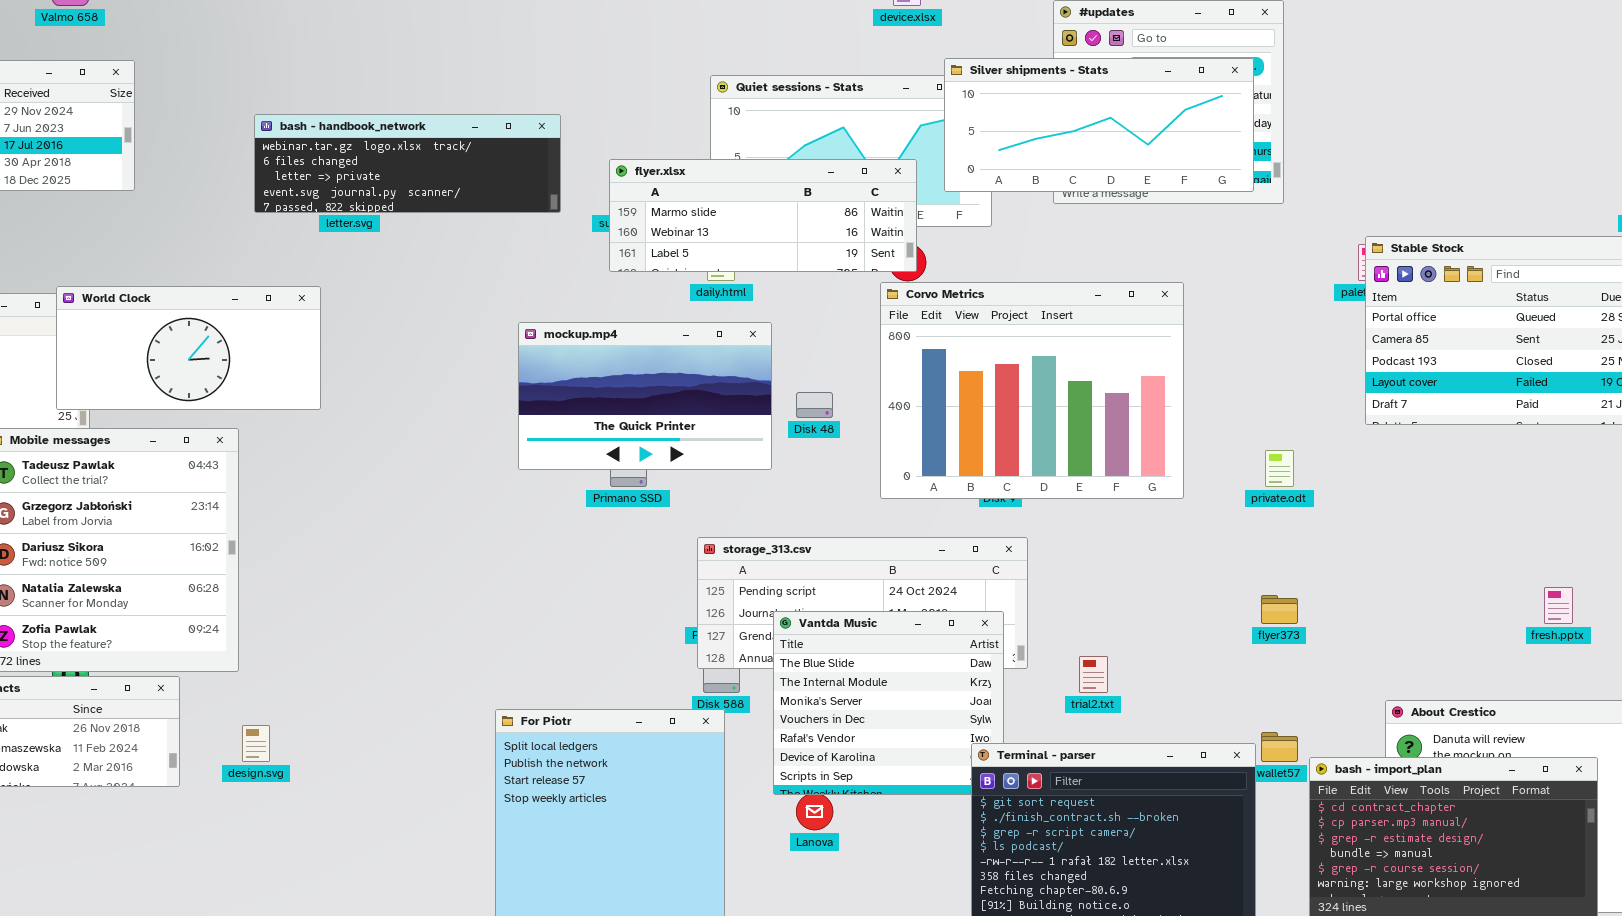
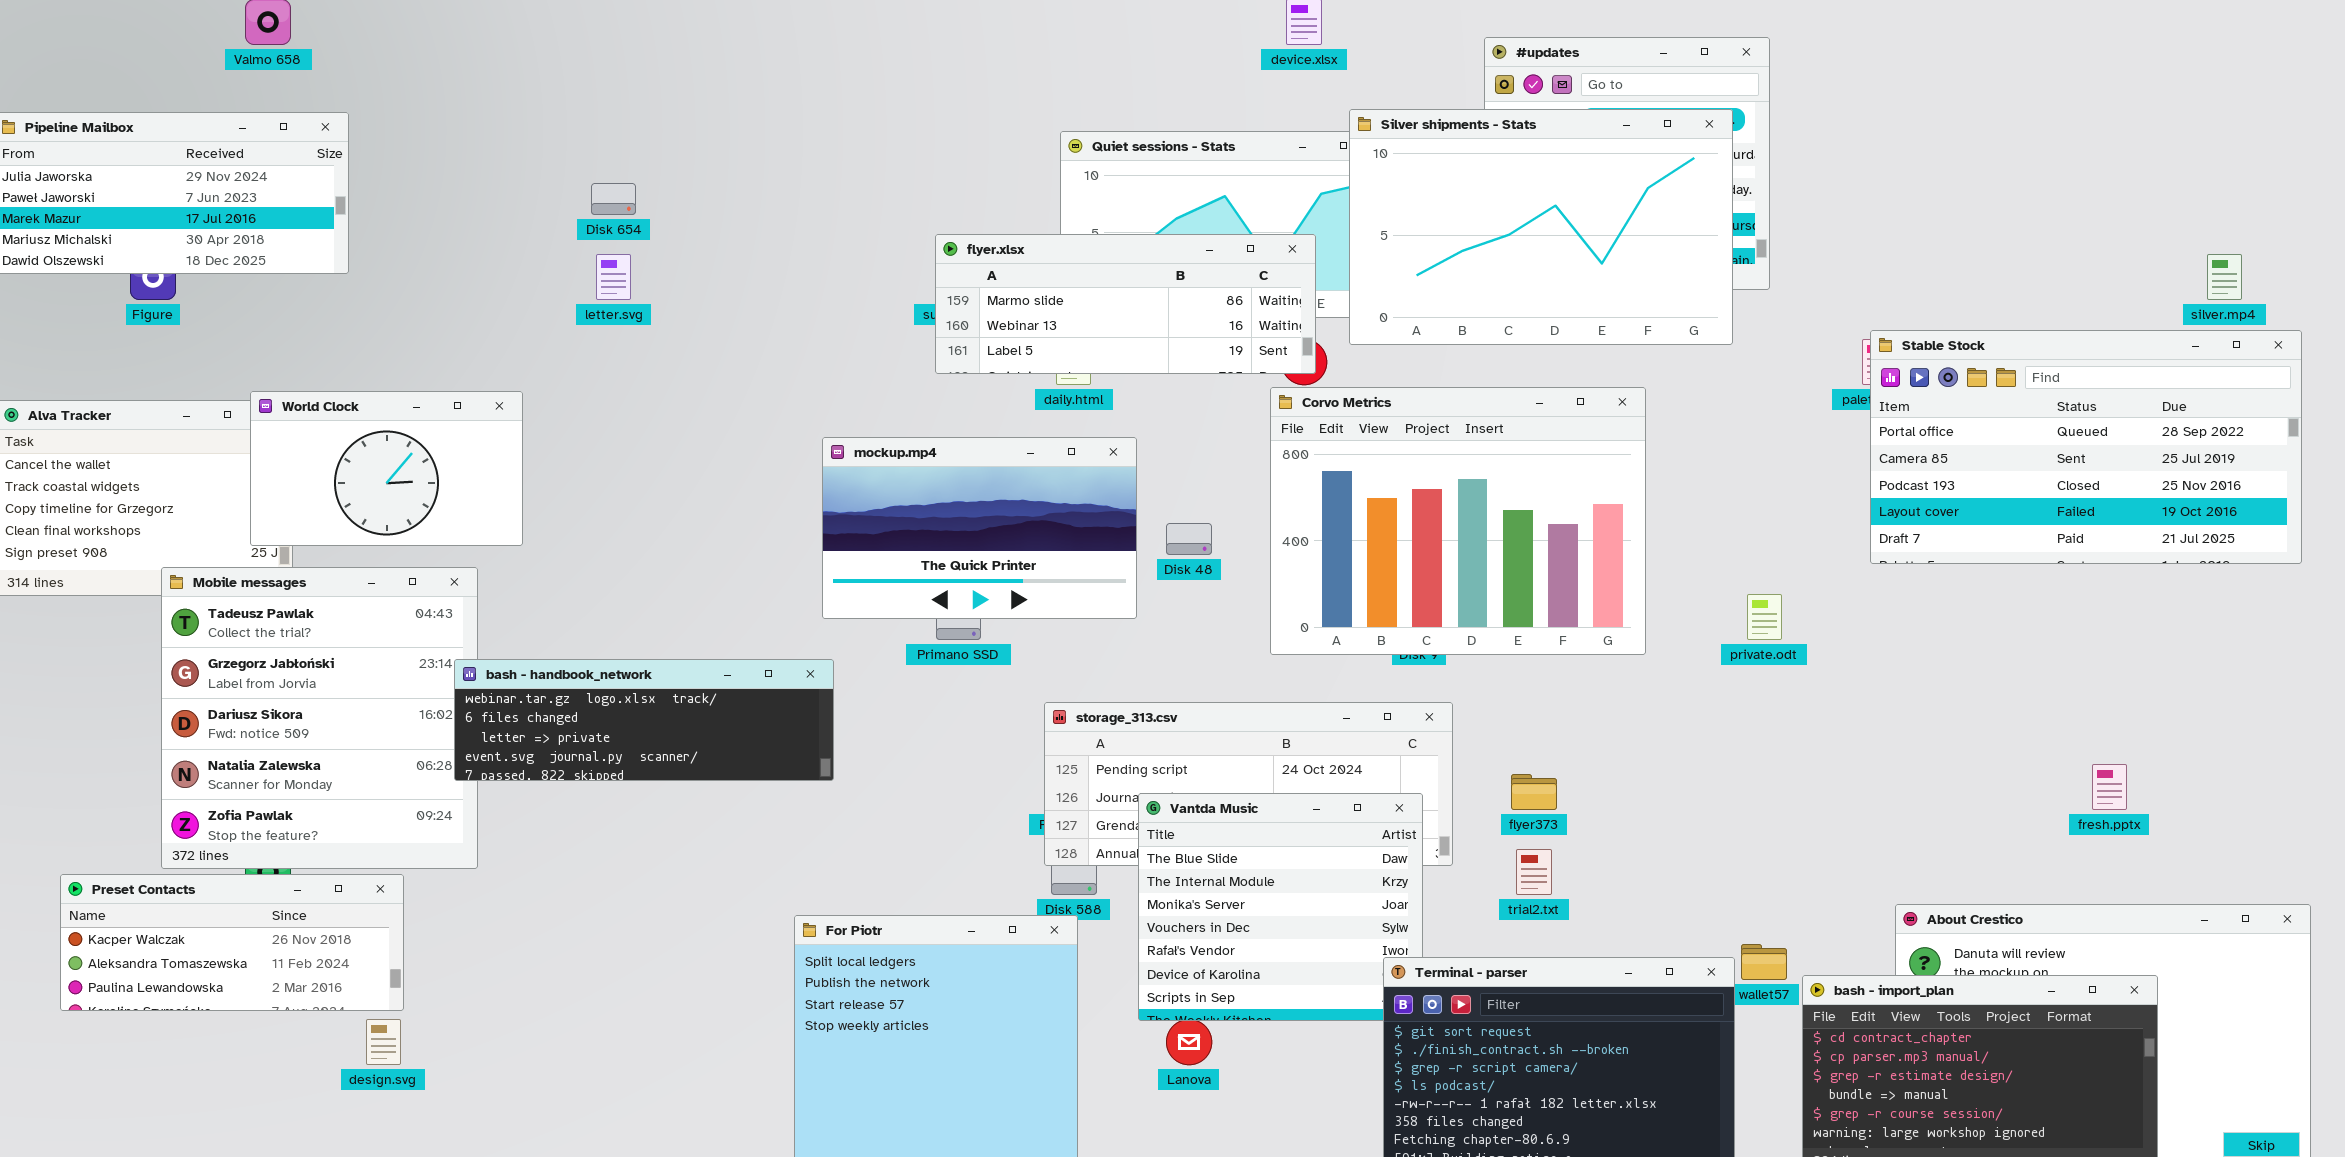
Silver shipments - Stats: [944,58,1254,192] -> [1349,109,1733,345], resized
bash - handbook_network: [254,114,561,213] -> [454,659,834,781], moved
World Clock: [56,286,321,410] -> [250,391,523,546], resized
flyer373: [1261,595,1298,624] -> [1511,774,1557,810], moved
design.svg: [242,725,270,762] -> [366,1019,401,1065], moved

